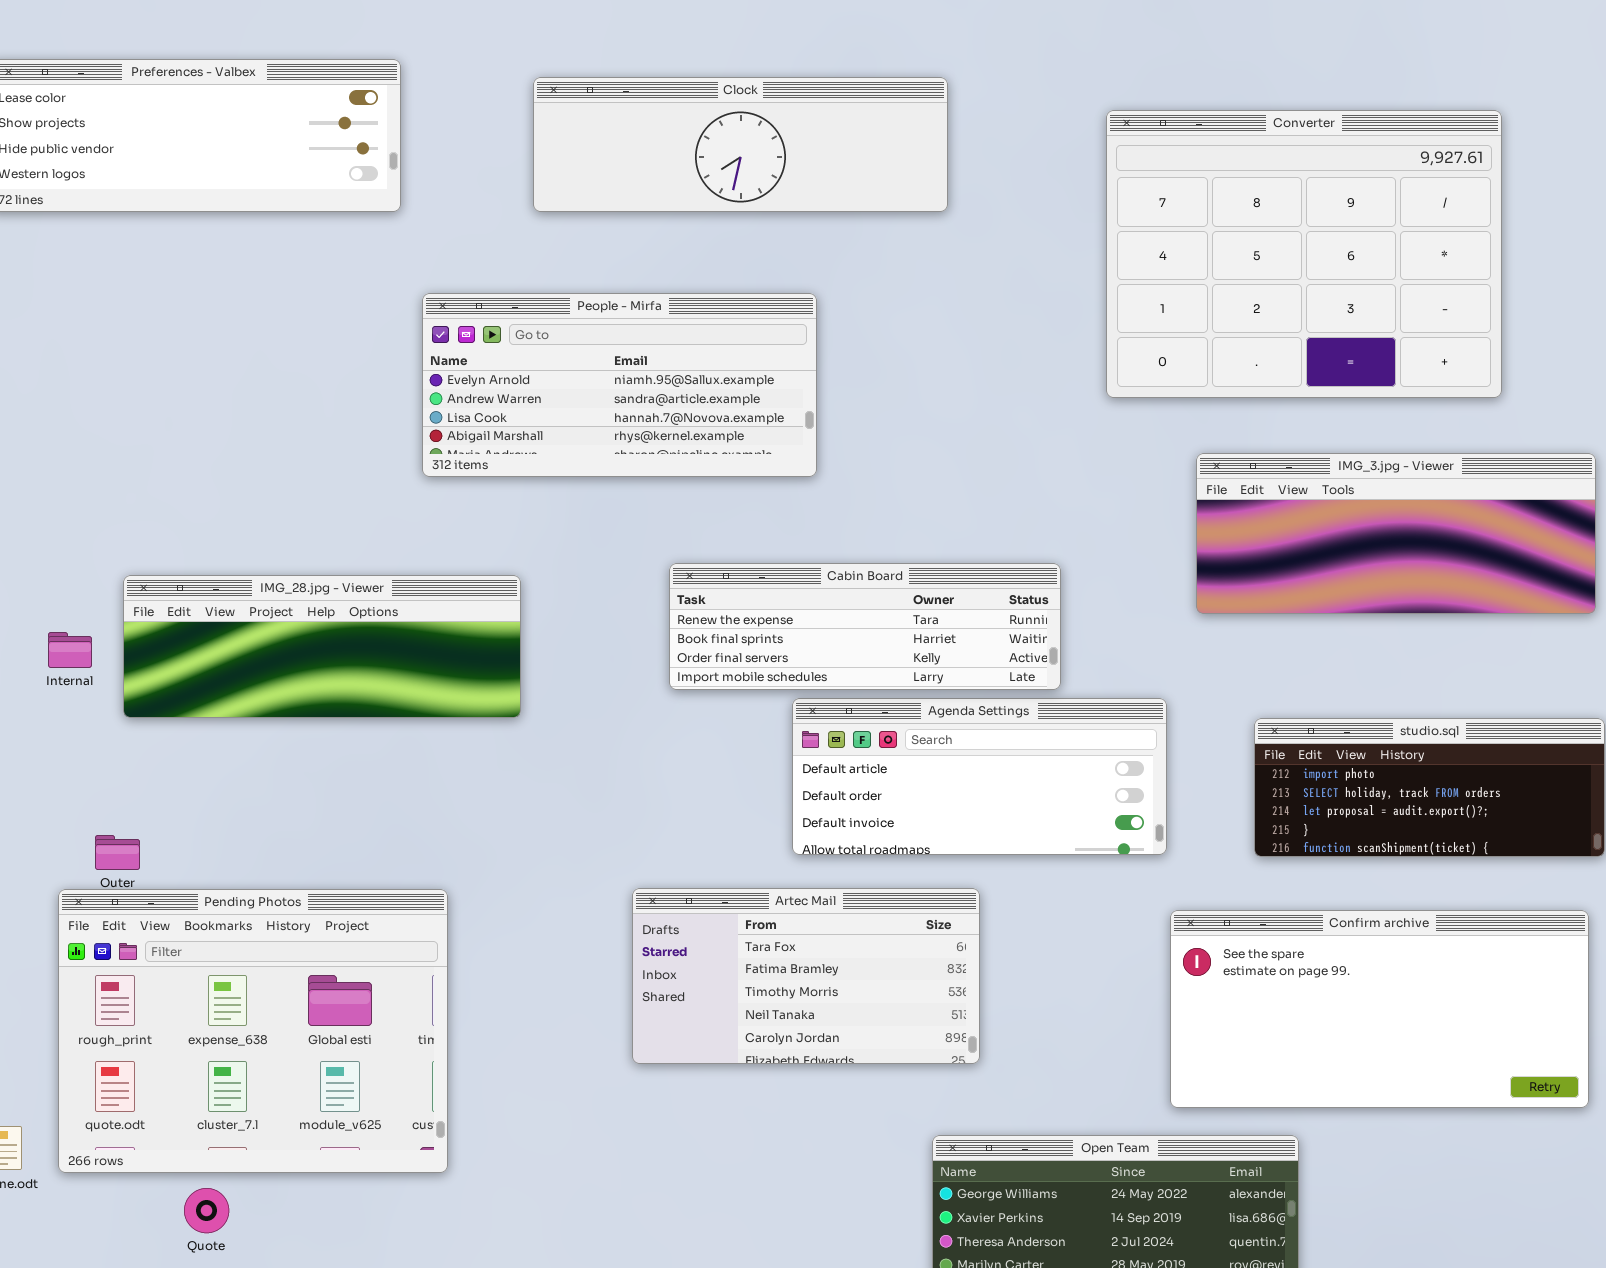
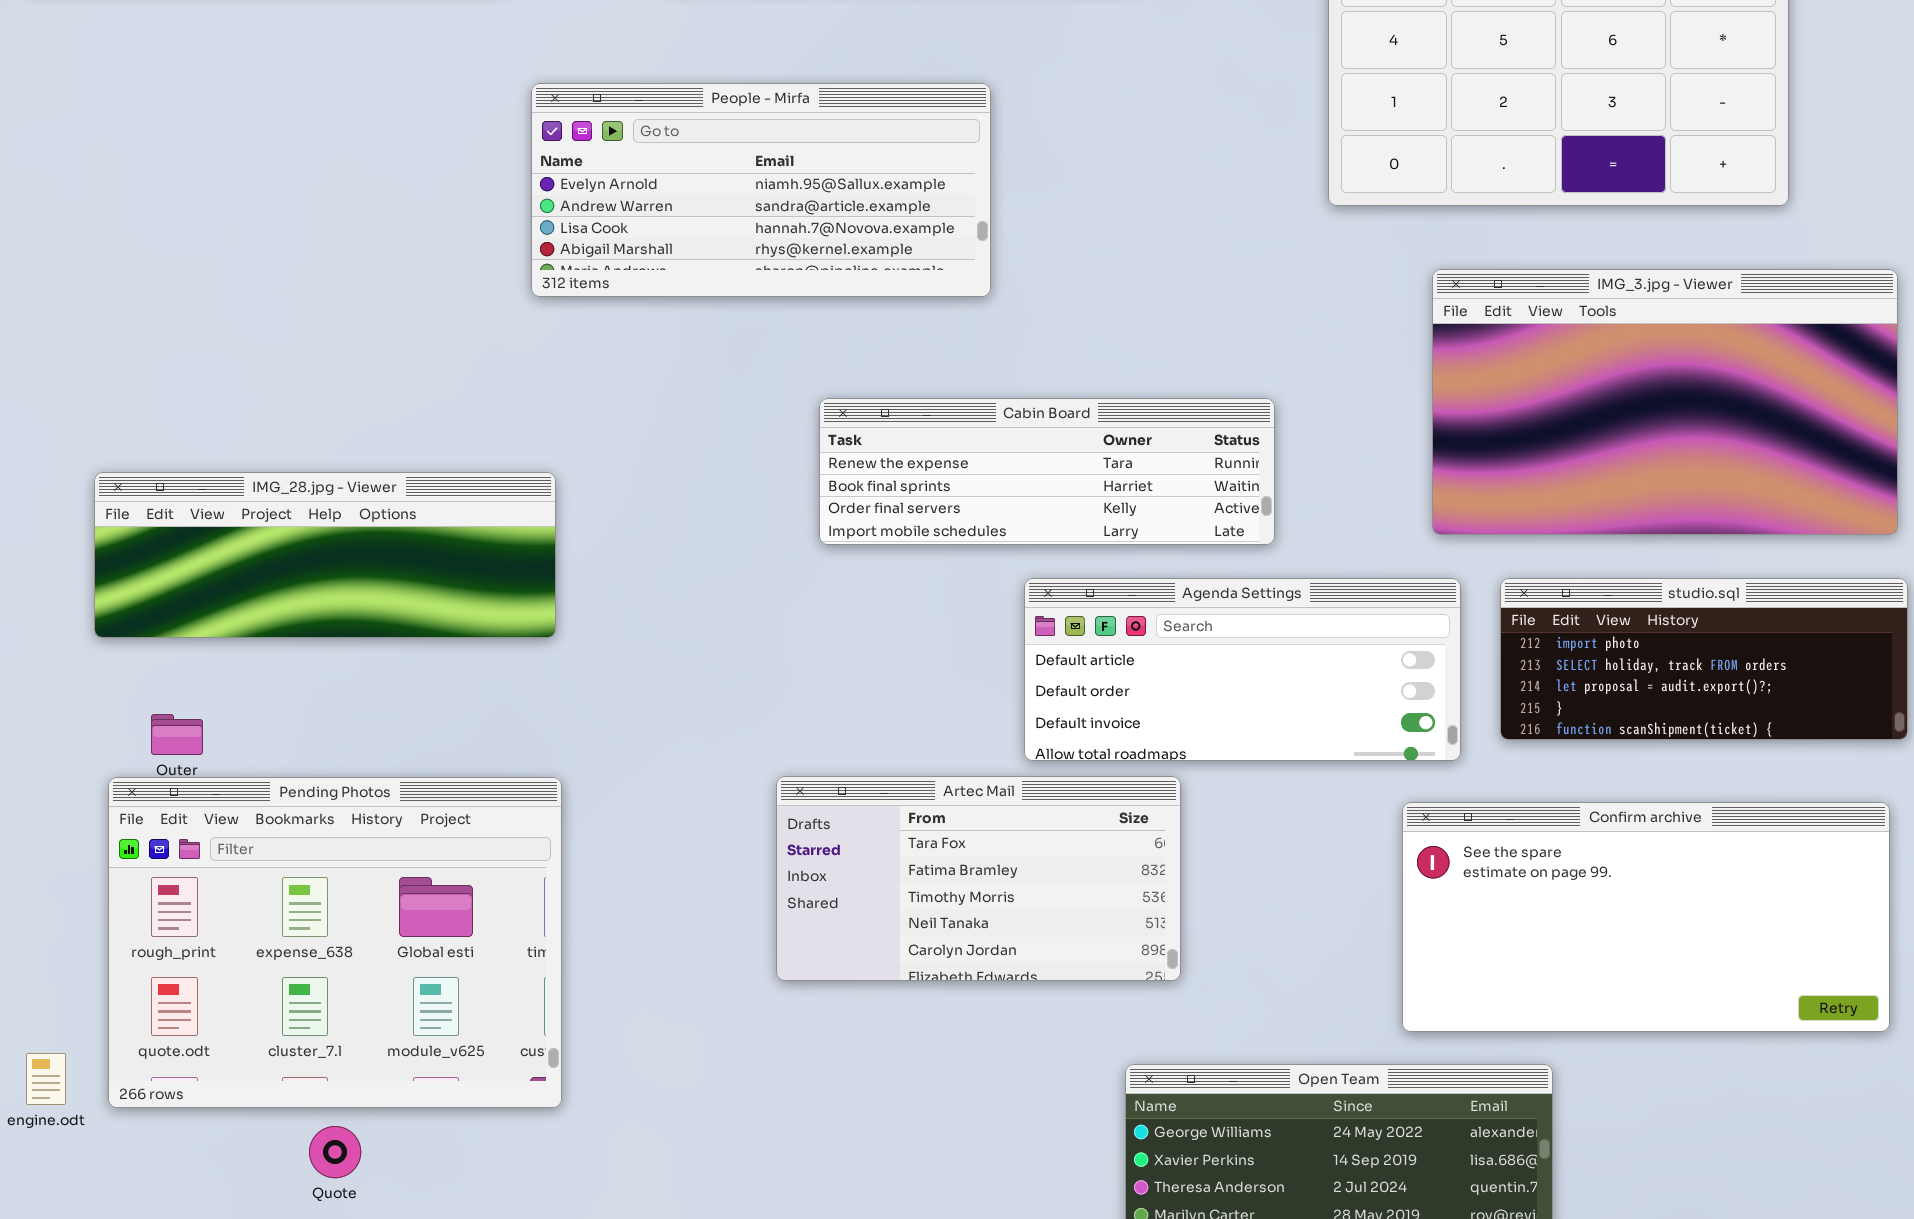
IMG_3.jpg - Viewer: [1196,453,1596,614] -> [1432,269,1898,535], resized
IMG_28.jpg - Viewer: [123,575,521,718] -> [94,472,556,638], moved
Agenda Settings: [792,698,1167,855] -> [1024,578,1461,761], moved
Quote: [184,1188,229,1233] -> [309,1126,361,1178], moved

